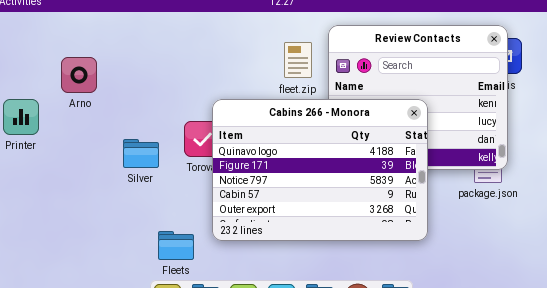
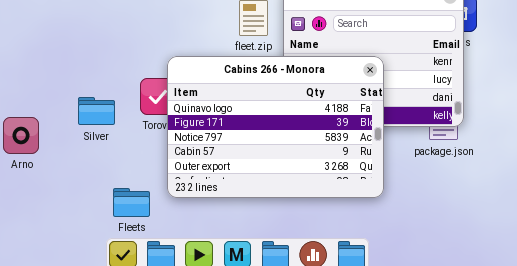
Arno: [61,57,97,93] -> [3,117,39,154], moved

